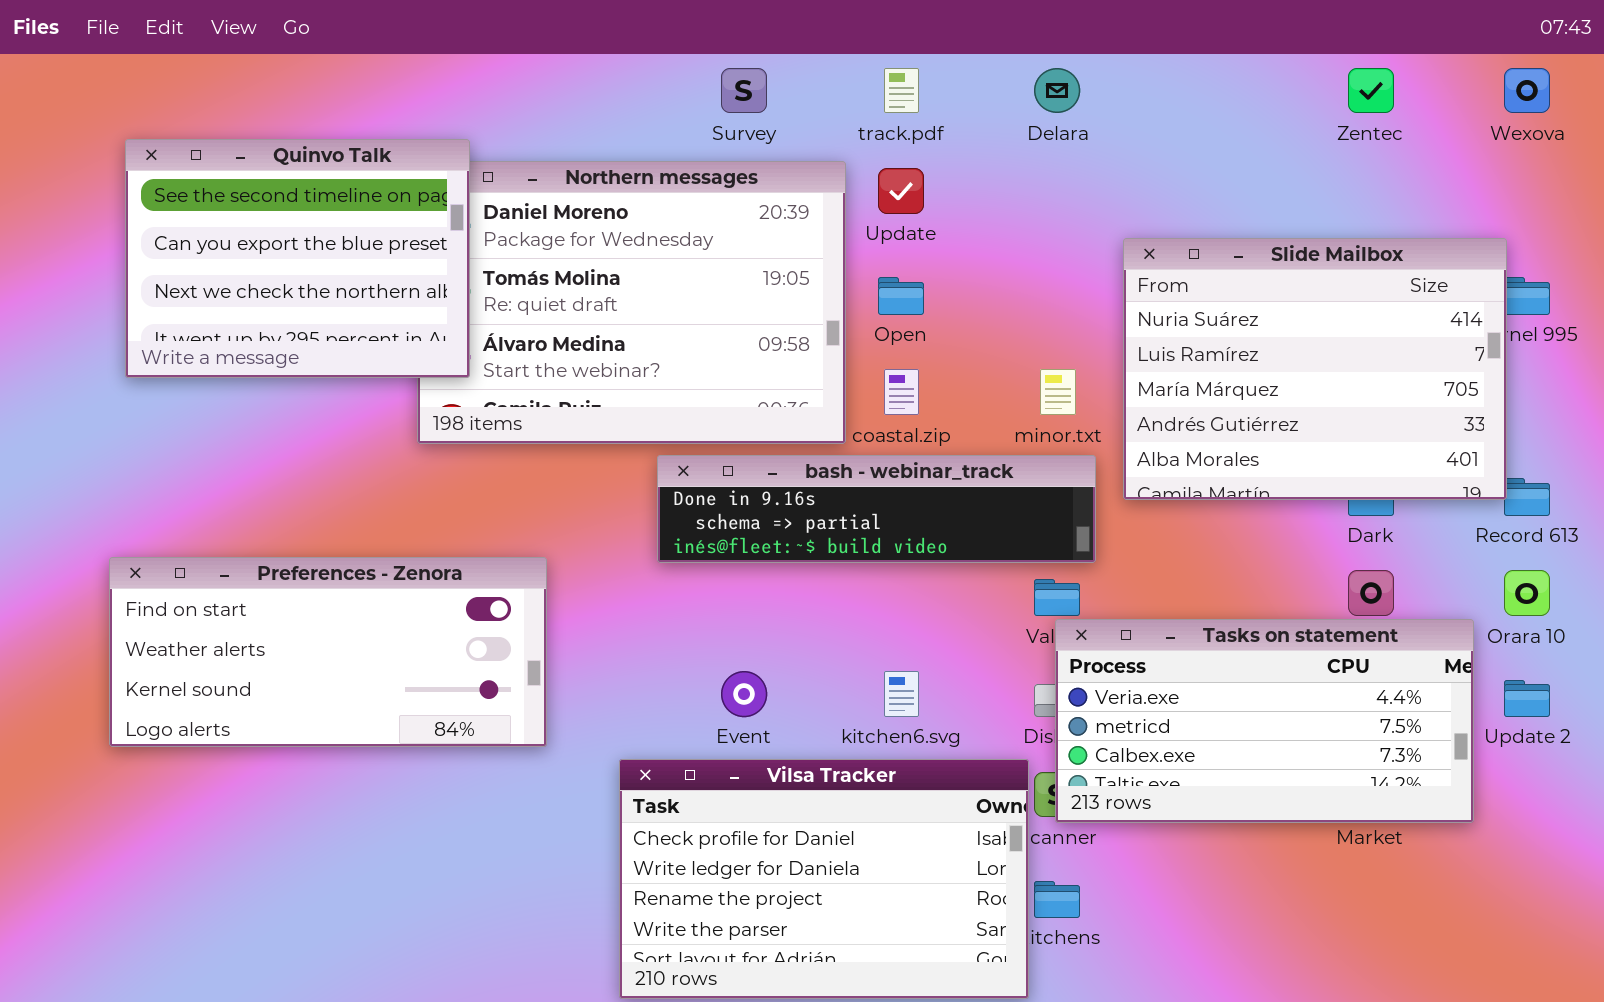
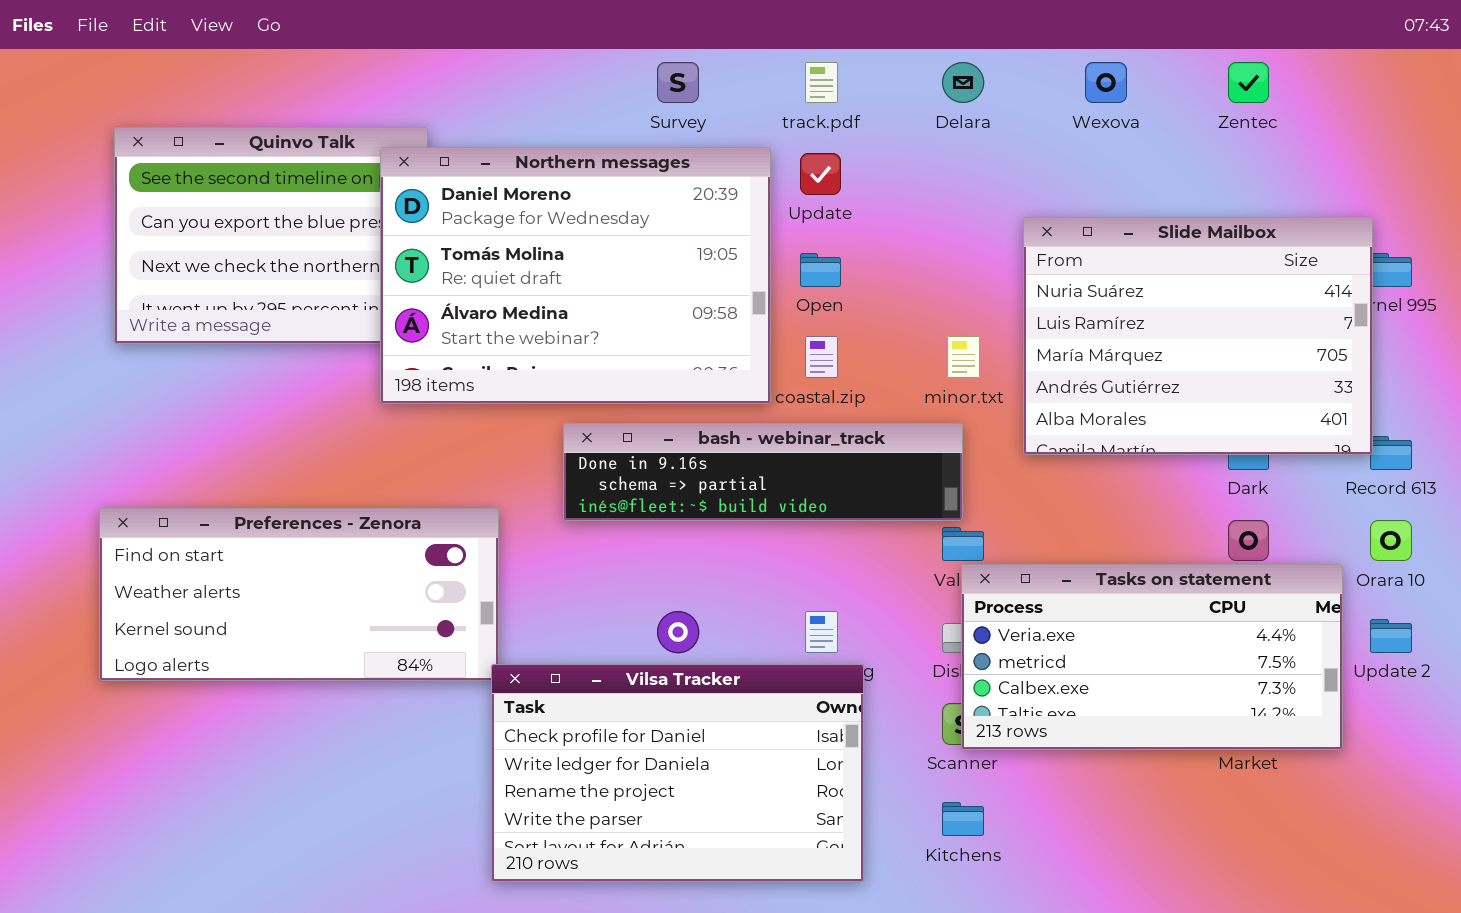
Wexova: [1504,68,1550,113] -> [1085,62,1127,103], moved
Northern messages: [417,161,846,444] -> [380,147,771,404], raised
bash - webinar_track: [657,455,1096,563] -> [563,423,963,521], moved
Vilsa Tracker: [619,759,1029,999] -> [491,664,864,882], moved

